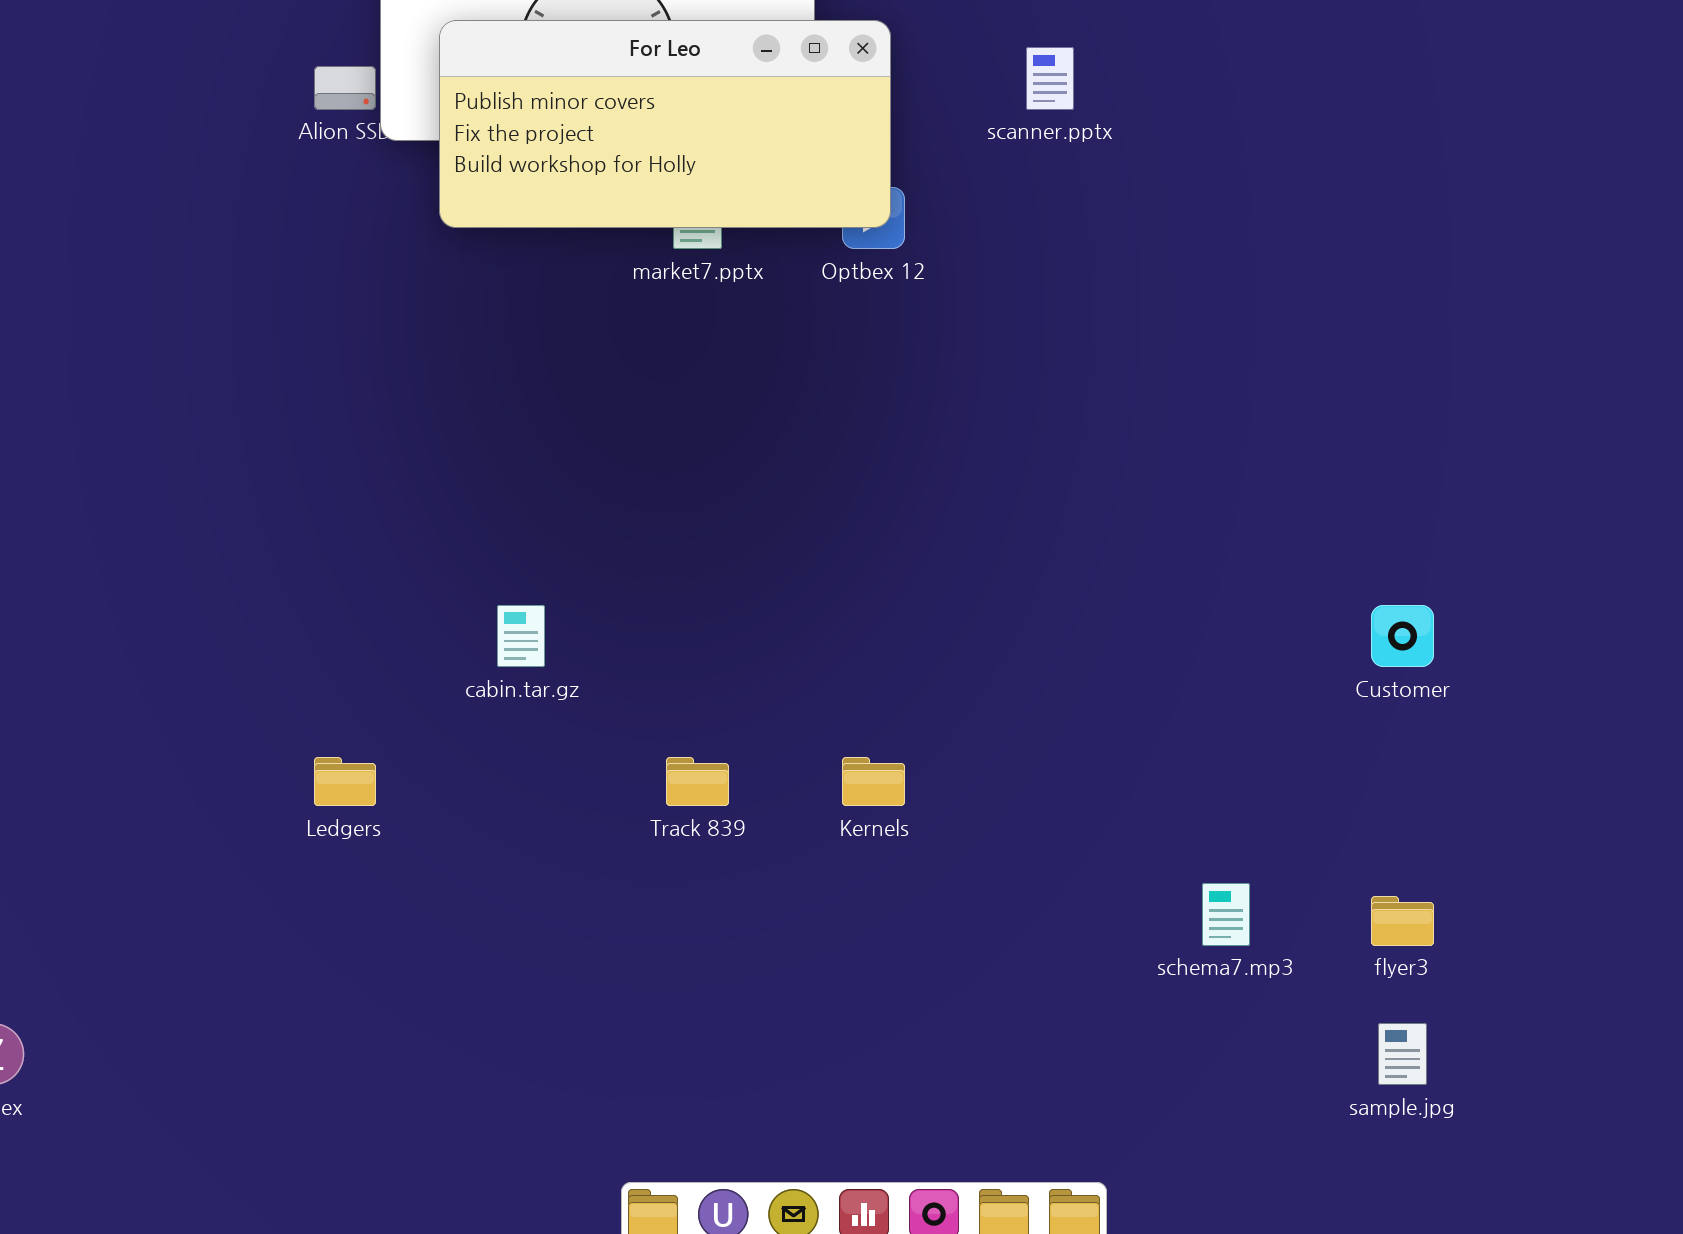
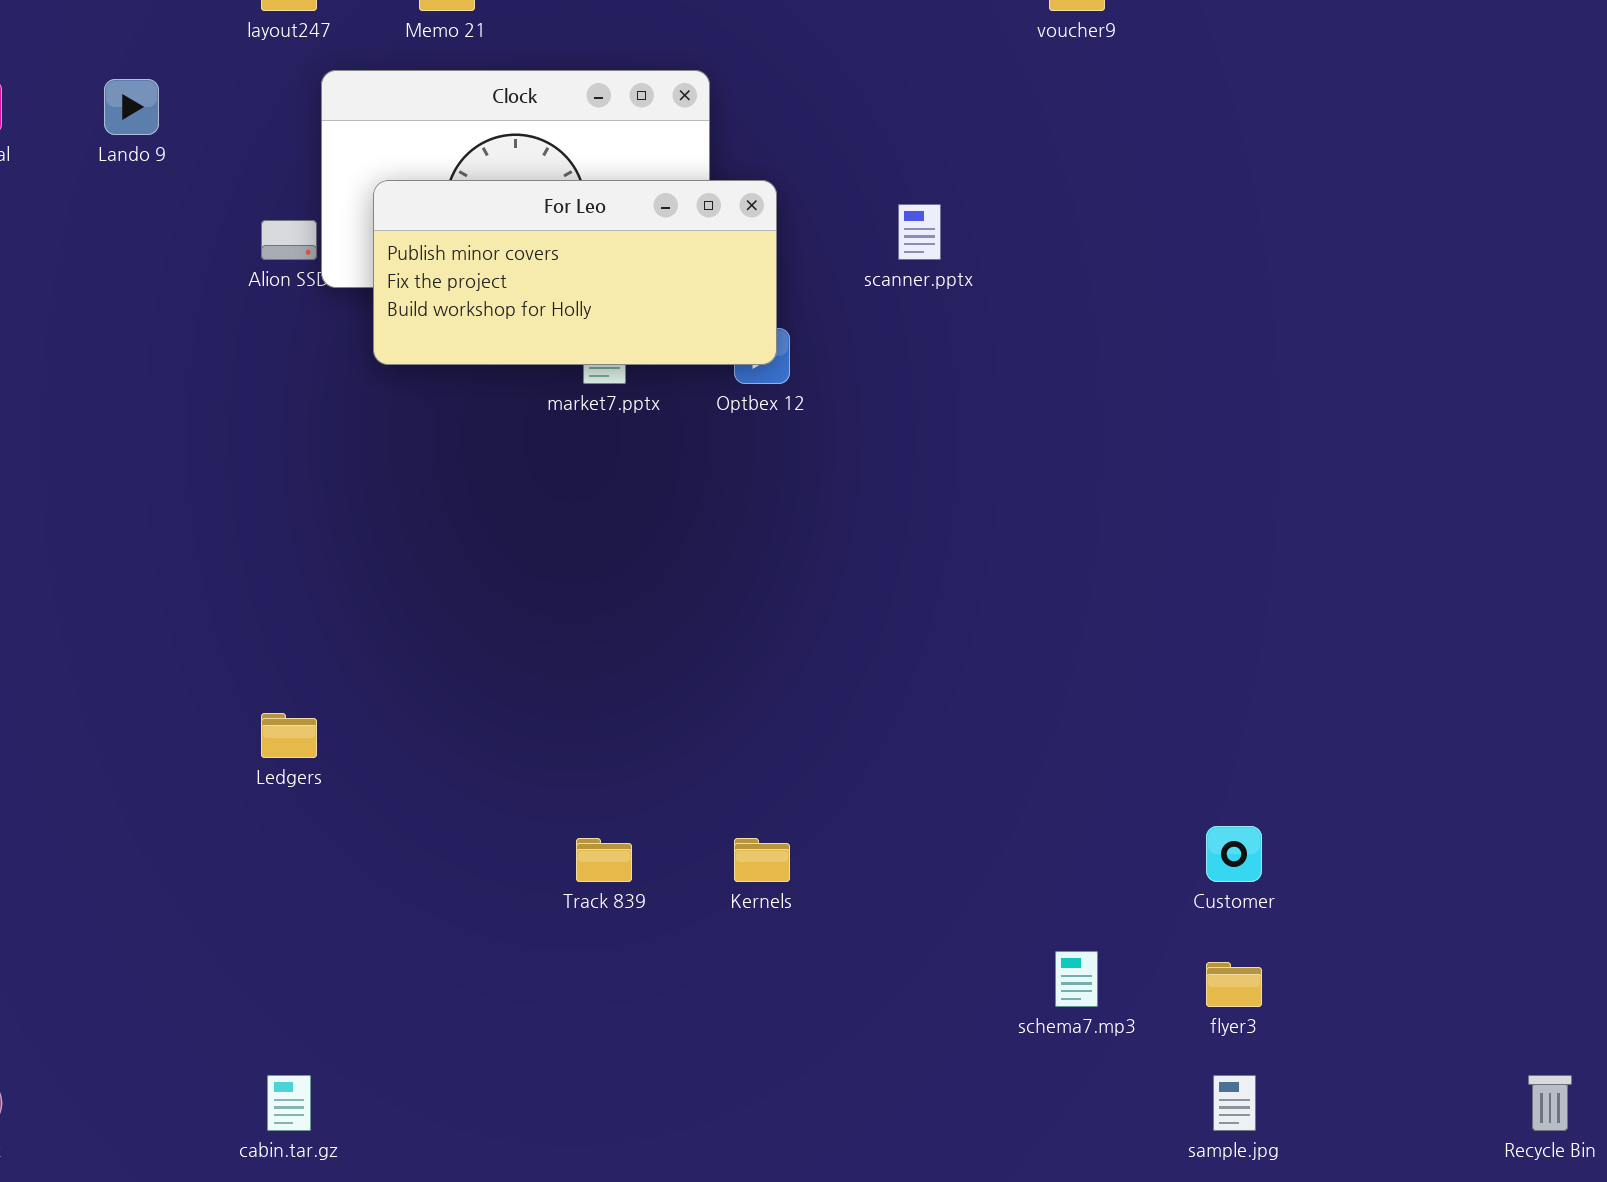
cabin.tar.gz: [497,605,545,667] -> [267,1075,311,1131], moved
Customer: [1371,605,1434,667] -> [1206,826,1262,882], moved
Ledgers: [314,757,376,806] -> [261,713,317,758], moved

